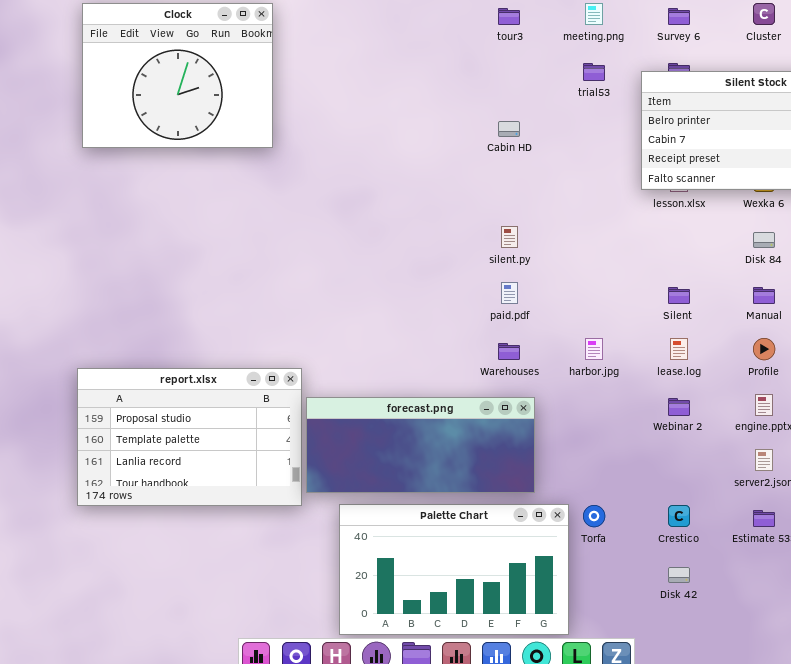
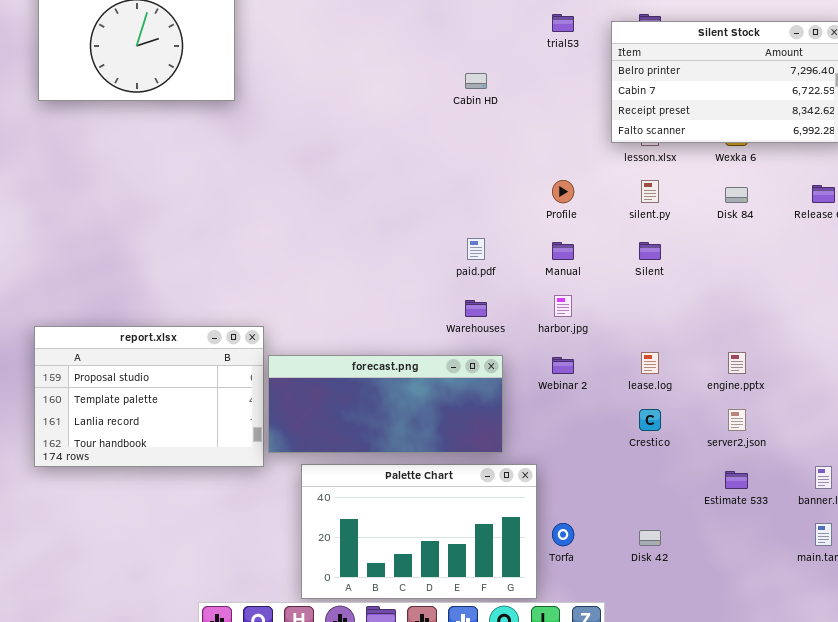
silent.py: [501,226,518,248] -> [641,180,659,203], moved
Manual: [753,287,775,304] -> [552,242,574,260], moved
lease.log: [670,338,688,360] -> [641,352,659,374], moved
Profile: [753,338,775,360] -> [552,180,574,203], moved
Webinar 2: [668,398,690,416] -> [552,357,574,374], moved
Torfa: [583,505,605,527] -> [552,523,574,546], moved
Crestico: [668,505,690,527] -> [639,409,661,431], moved

